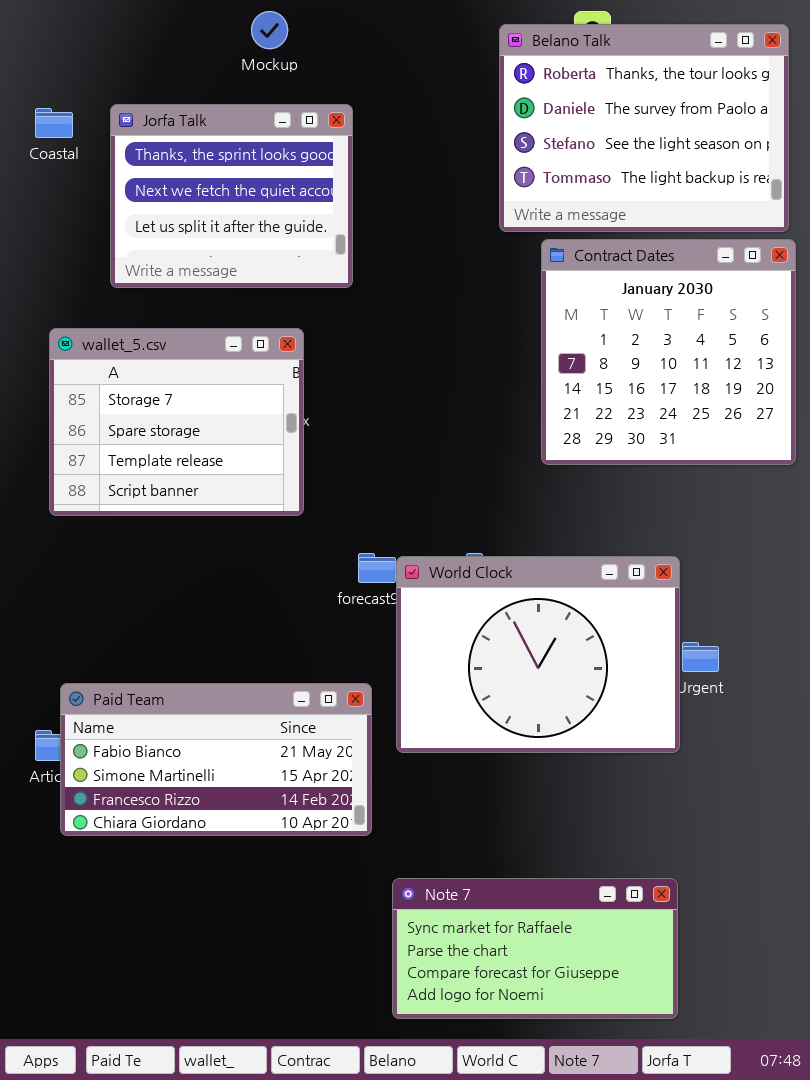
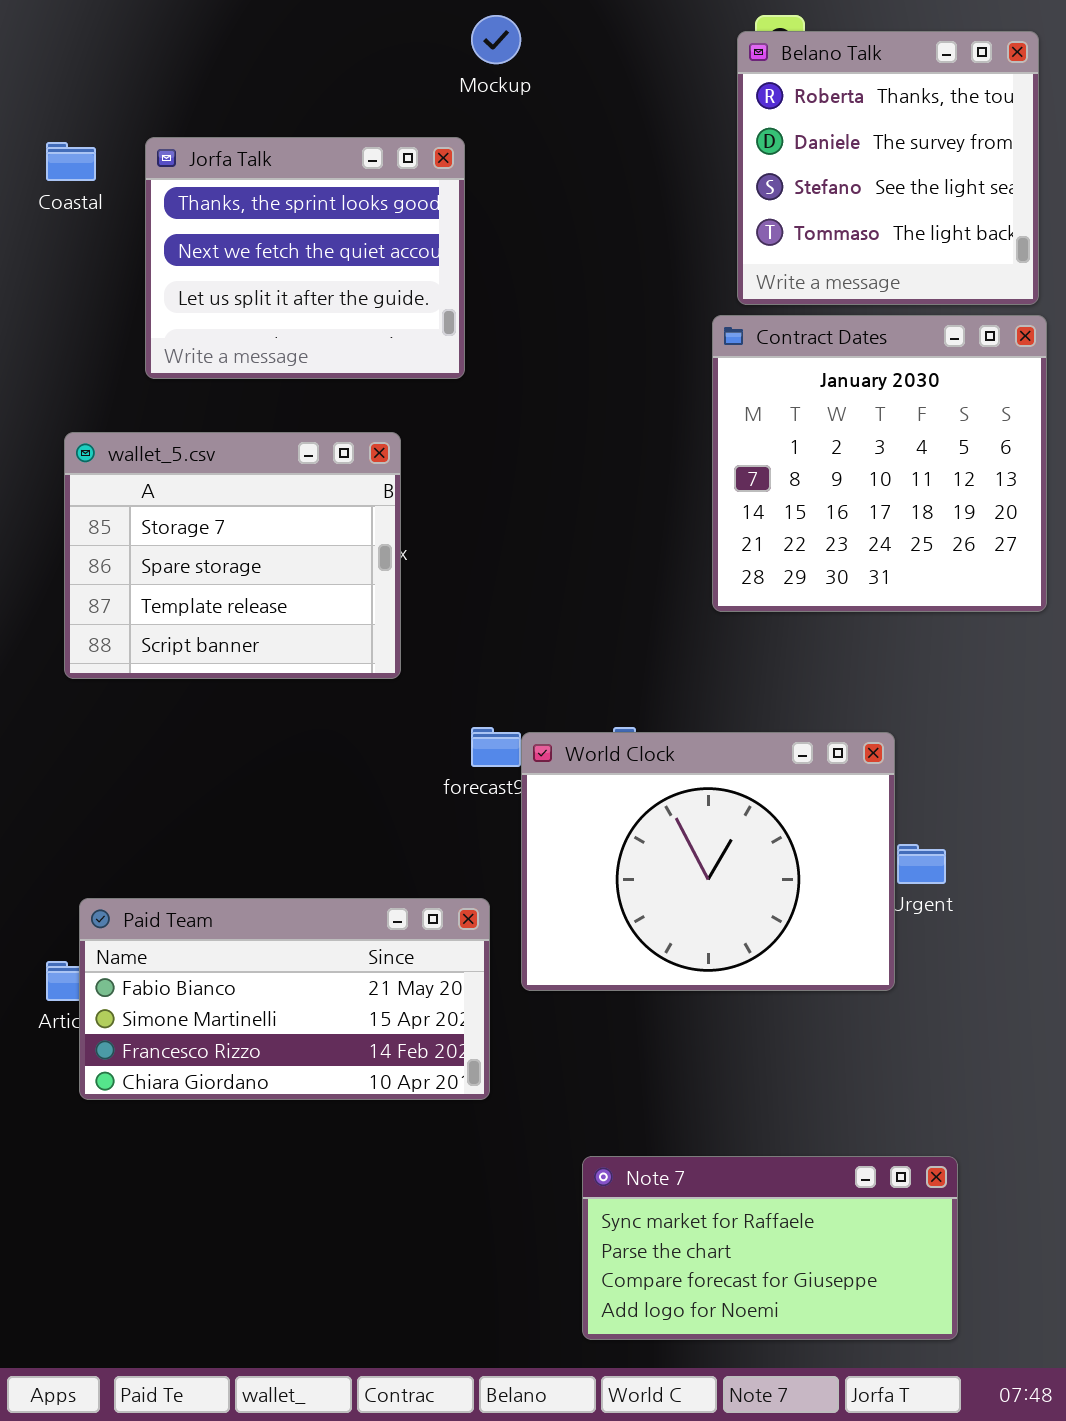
Mockup: [251,11,288,49] -> [471,15,521,64], moved
Belano Talk: [499,24,789,232] -> [737,31,1039,305], resized
Note 7: [392,878,678,1019] -> [582,1156,958,1340], moved

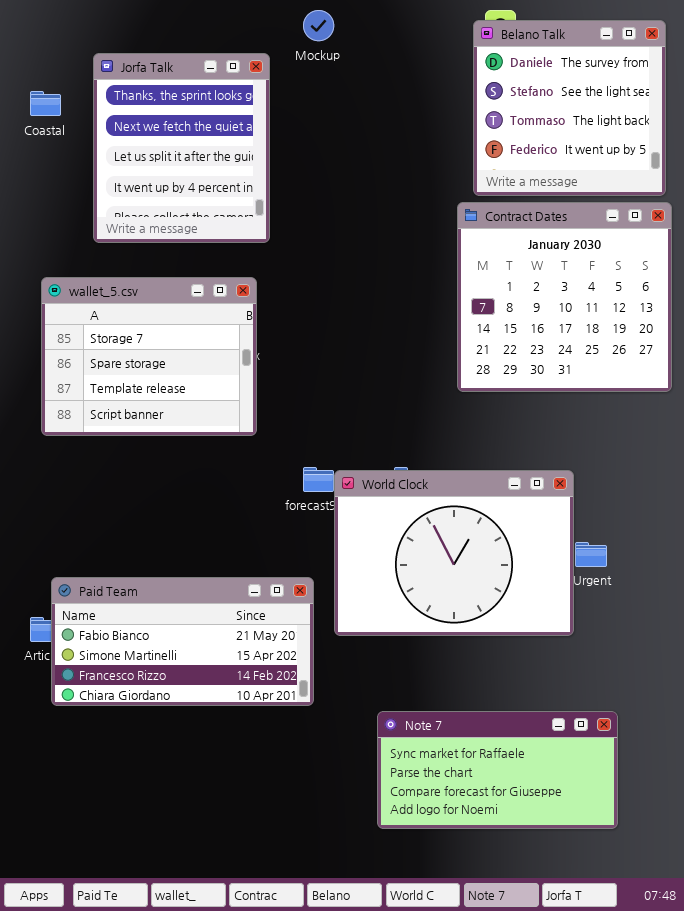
Belano Talk: [737,31,1039,305] -> [473,20,666,196], scrolled down 1 row
Jorfa Talk: [145,137,465,379] -> [93,53,270,243], resized
Note 7: [582,1156,958,1340] -> [377,711,618,829], moved

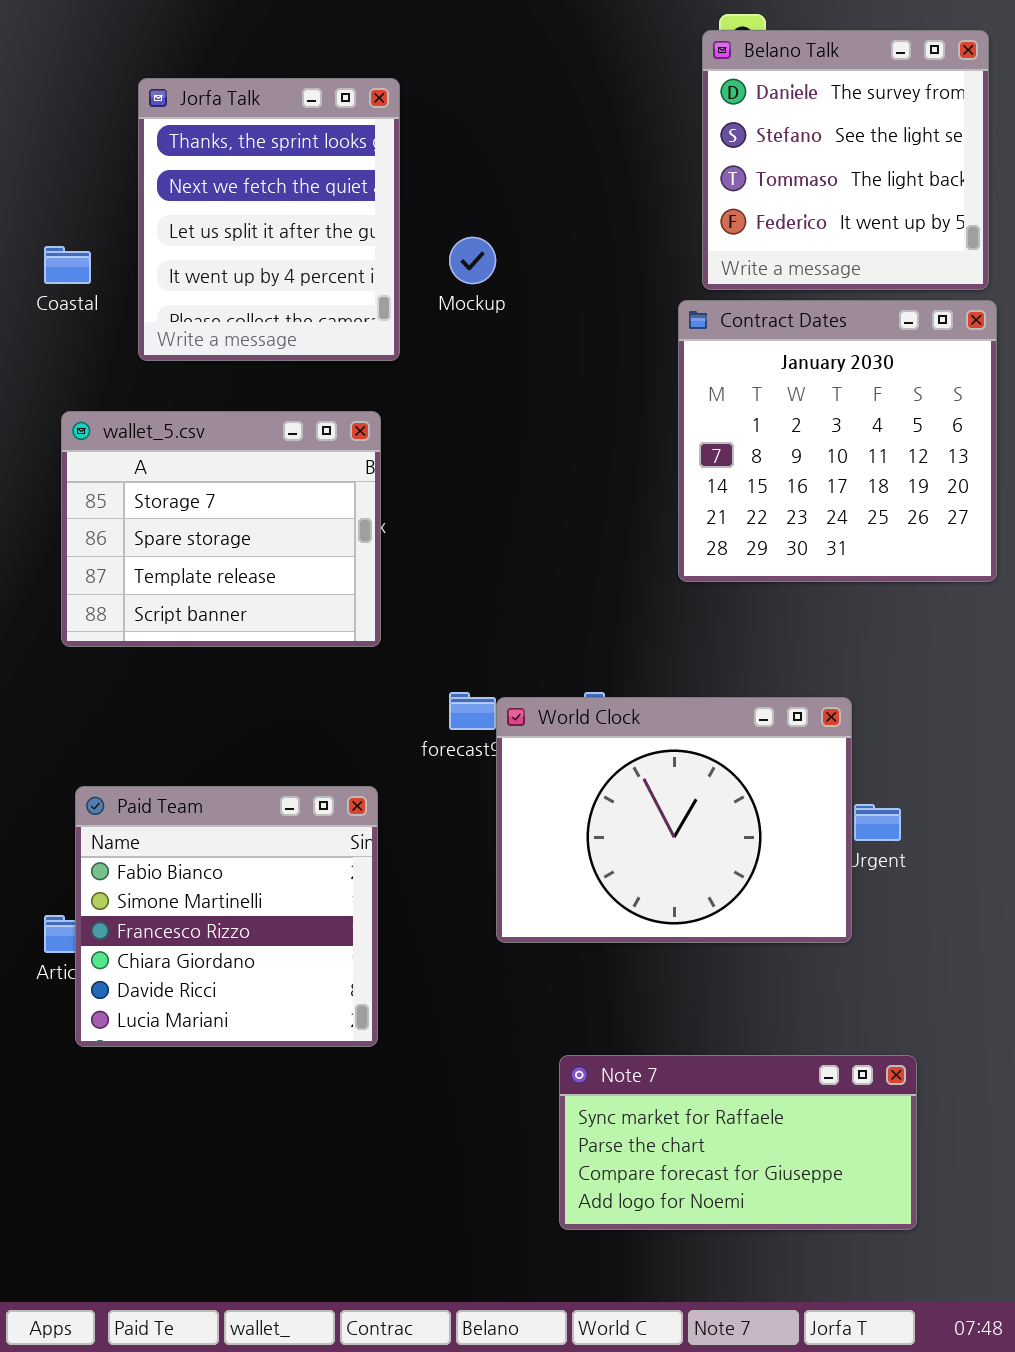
Mockup: [303,10,334,41] -> [449,237,496,284], moved
Coastal: [30,91,61,116] -> [44,246,91,284], moved
Paid Team: [51,577,314,706] -> [75,786,378,1047], resized

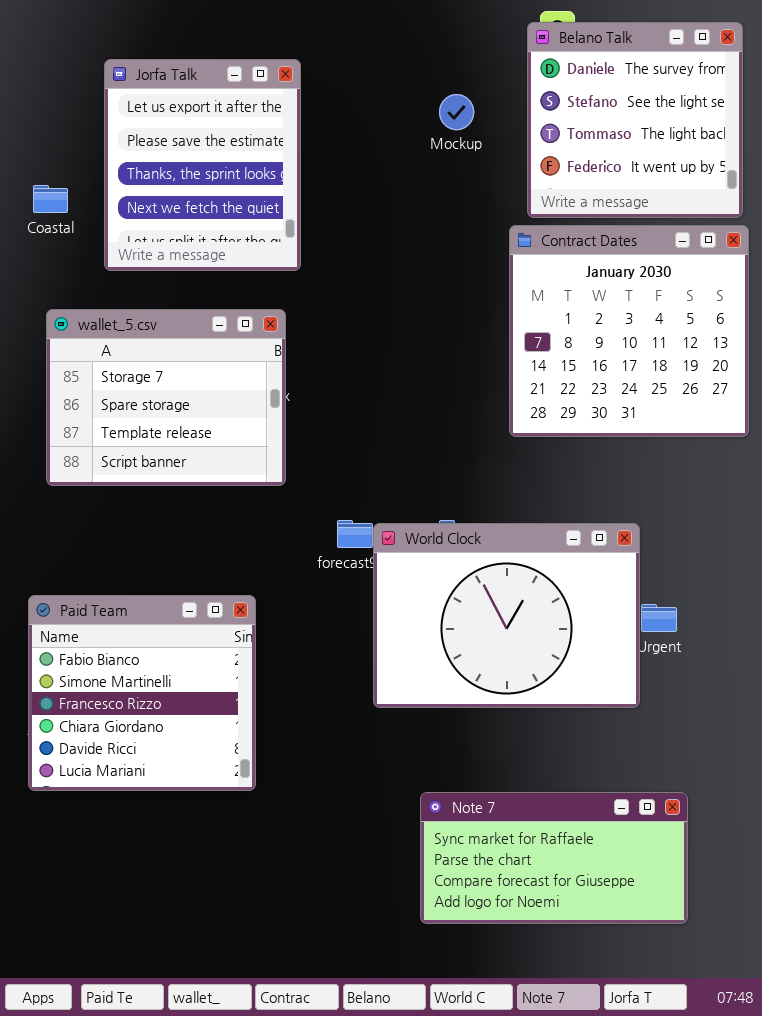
Jorfa Talk: [138,78,400,361] -> [104,59,301,271], scrolled up 2 rows
Mockup: [449,237,496,284] -> [439,94,474,130], moved
Paid Team: [75,786,378,1047] -> [28,595,256,791], moved

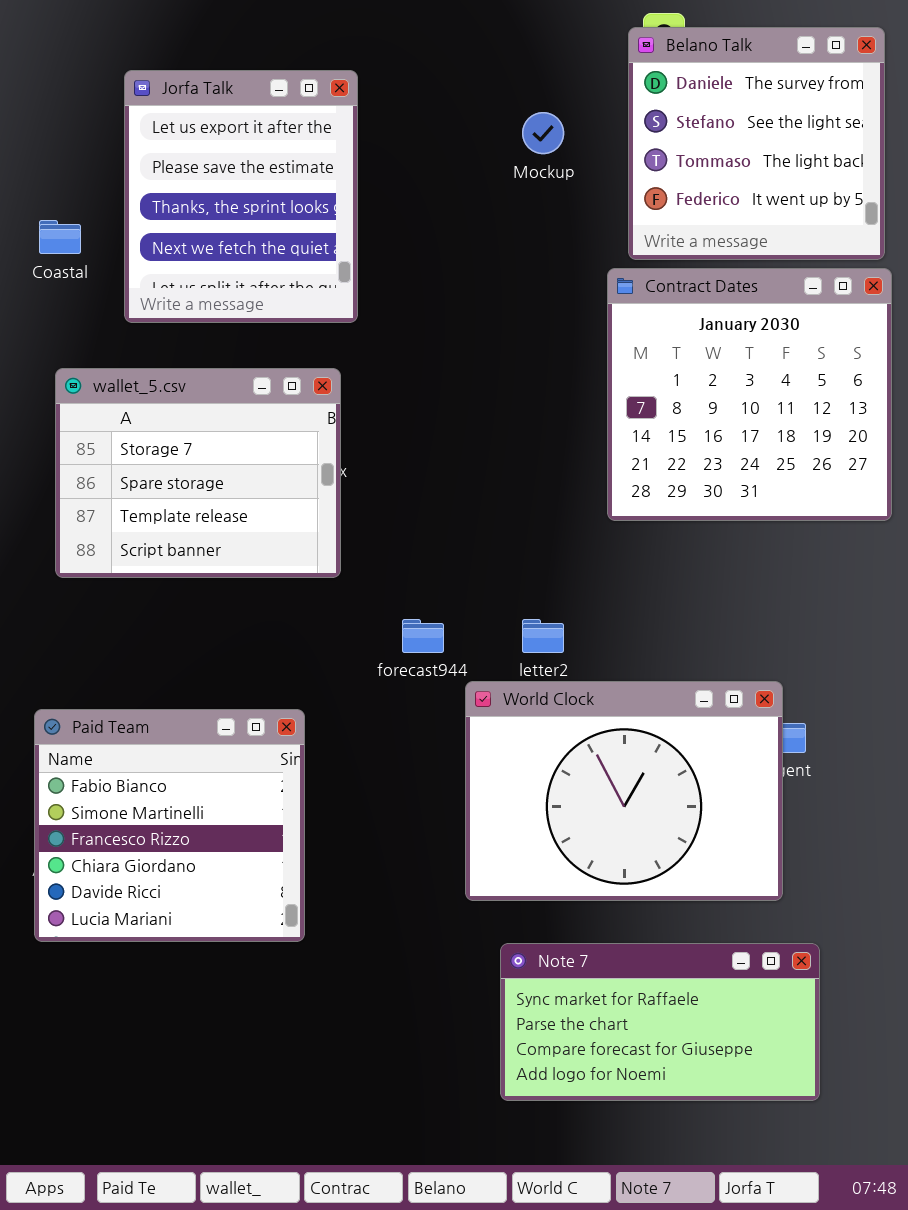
World Clock: [373,523,640,708] -> [465,681,783,901], moved

